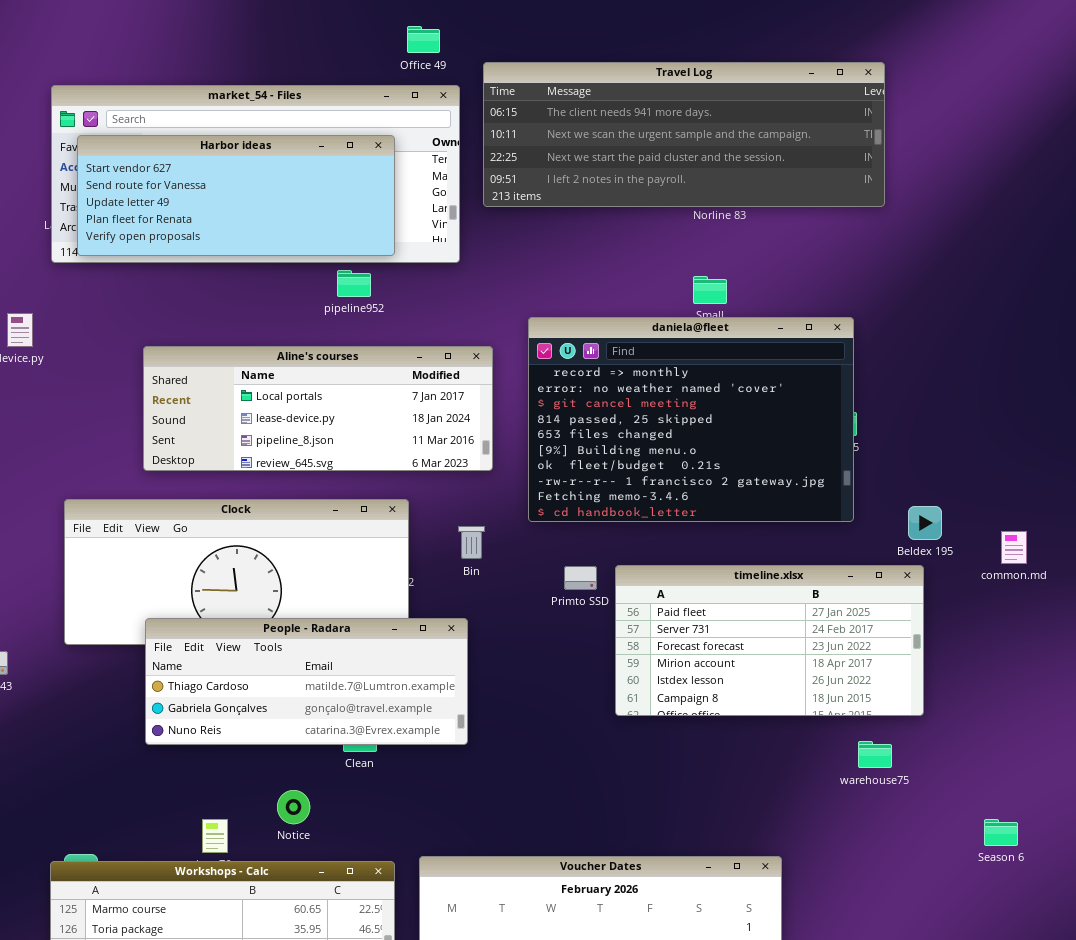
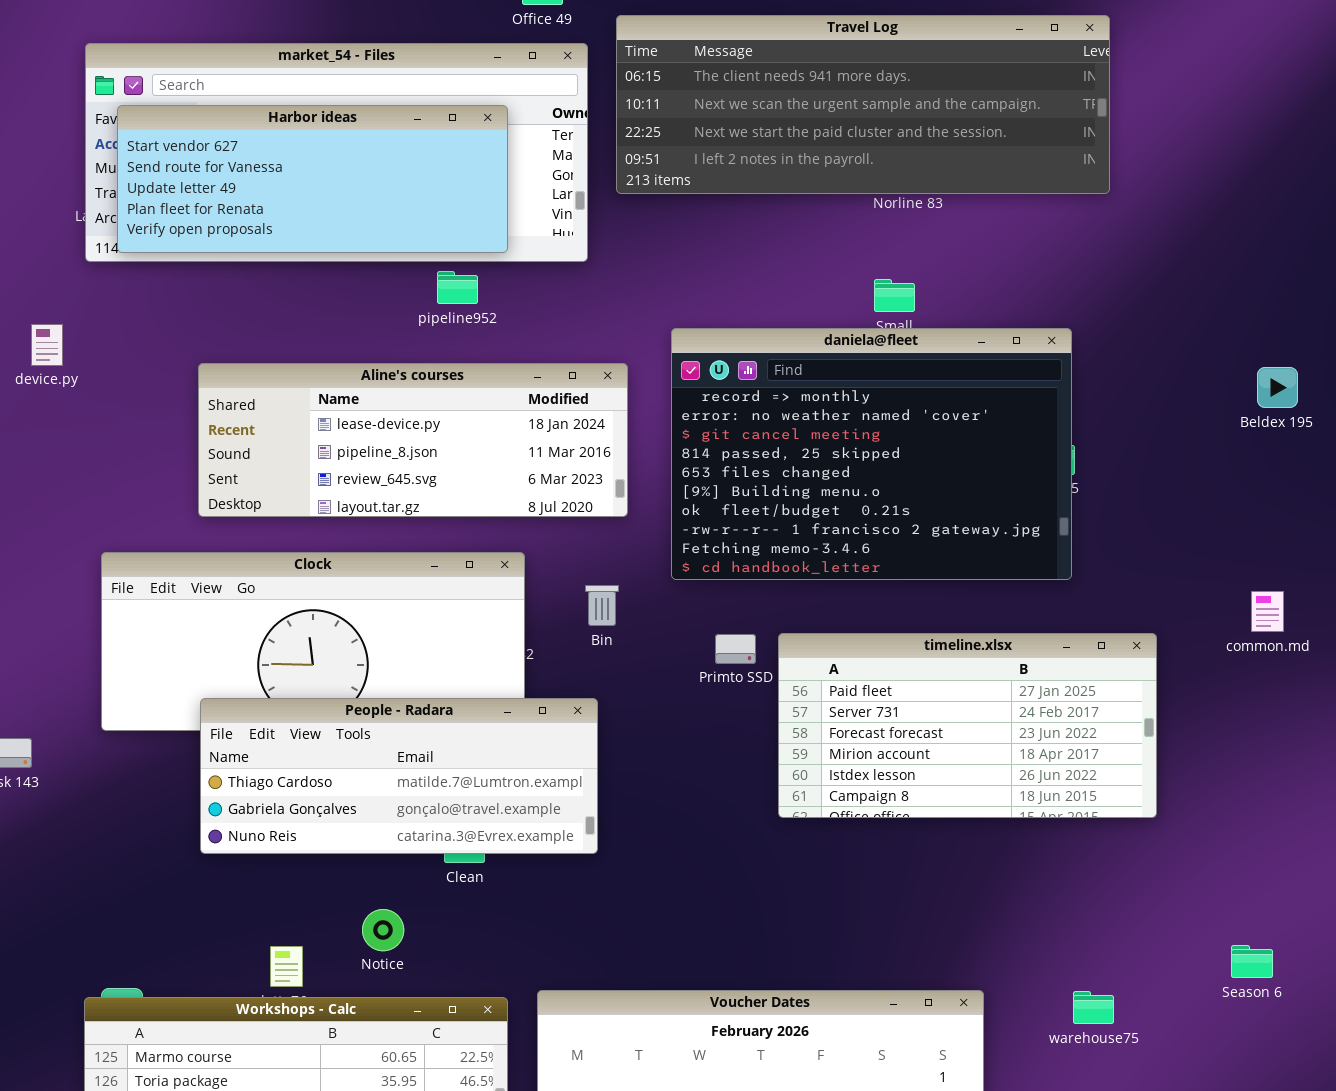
Aline's courses: [143,346,493,471] -> [198,363,628,517], scrolled down 1 row
Beldex 195: [908,506,942,540] -> [1257,367,1298,408], moved
warehouse75: [858,741,892,768] -> [1073,991,1114,1024], moved

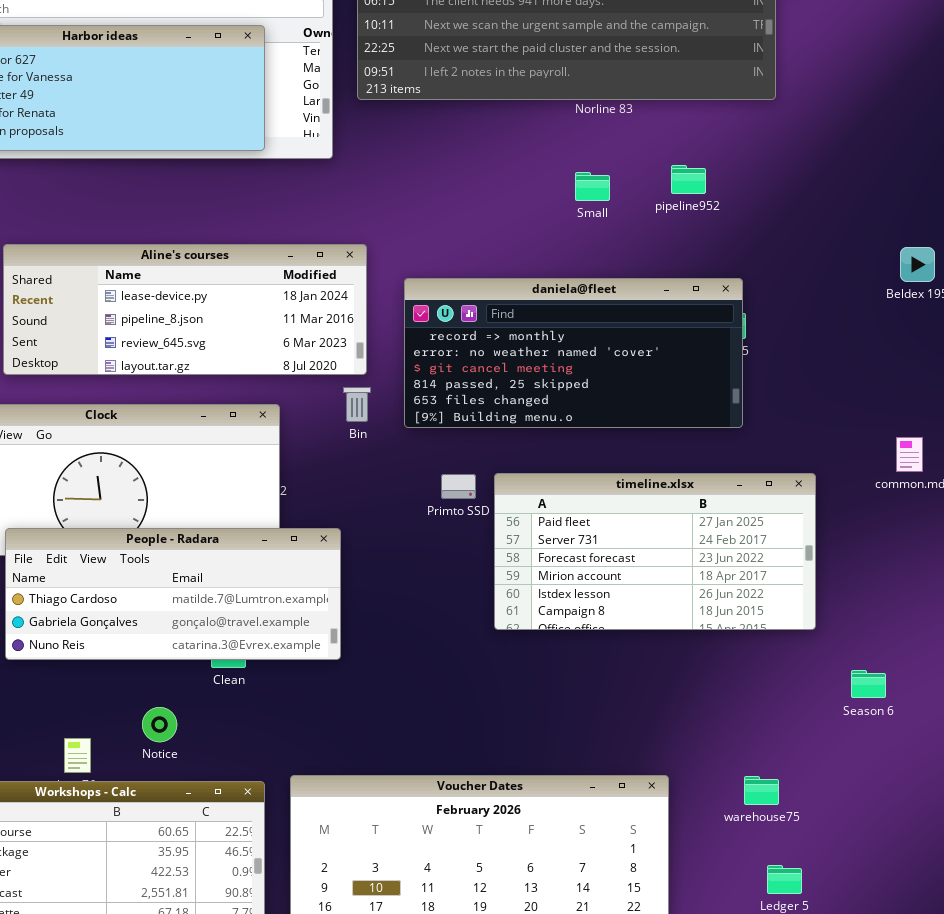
pipeline952: [437,271,478,304] -> [671,165,706,194], moved
daniela@fleet: [671,328,1072,580] -> [404,278,743,428], resized
Bin: [585,585,619,626] -> [343,387,371,422], moved
Season 6: [1231,945,1273,978] -> [851,670,886,698], moved

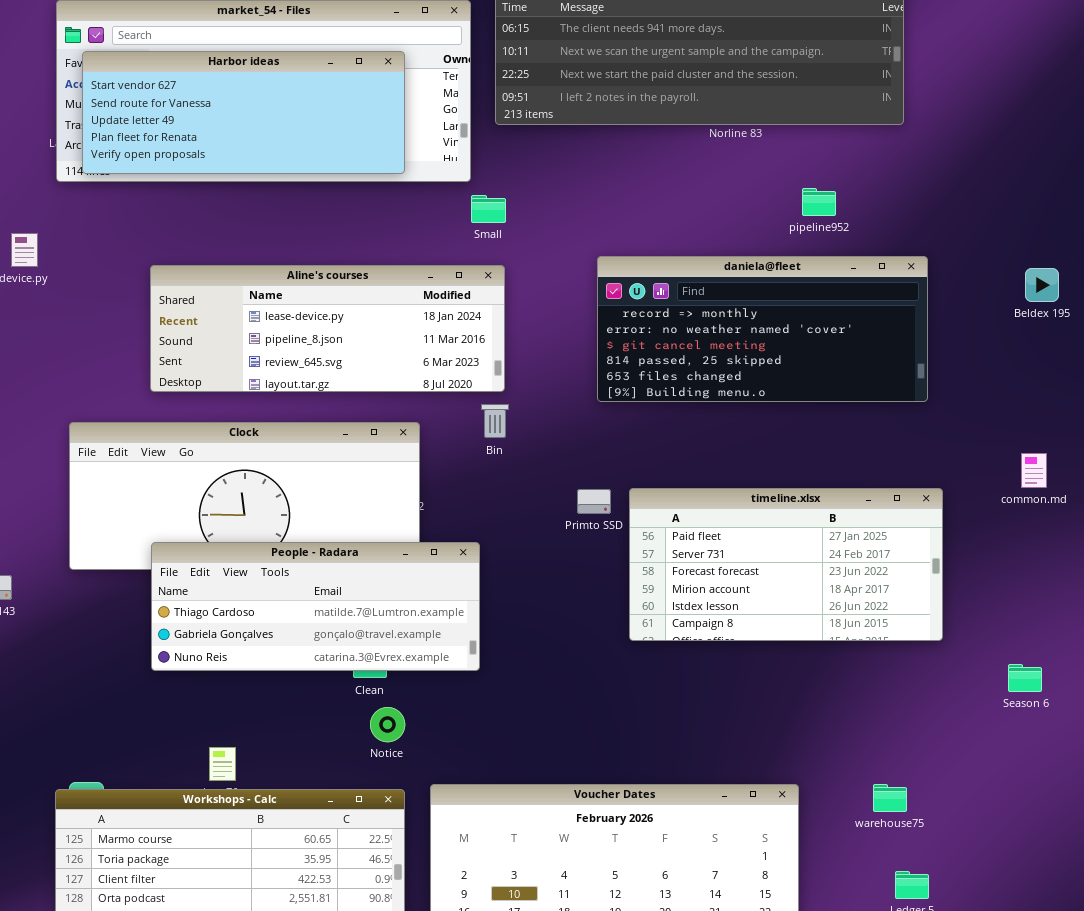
Small: [575,172,610,201] -> [471,195,506,223], moved
daniela@fleet: [404,278,743,428] -> [597,256,928,402], moved
Season 6: [851,670,886,698] -> [1008,664,1042,692], moved
Notice: [142,707,177,742] -> [370,707,405,742], moved

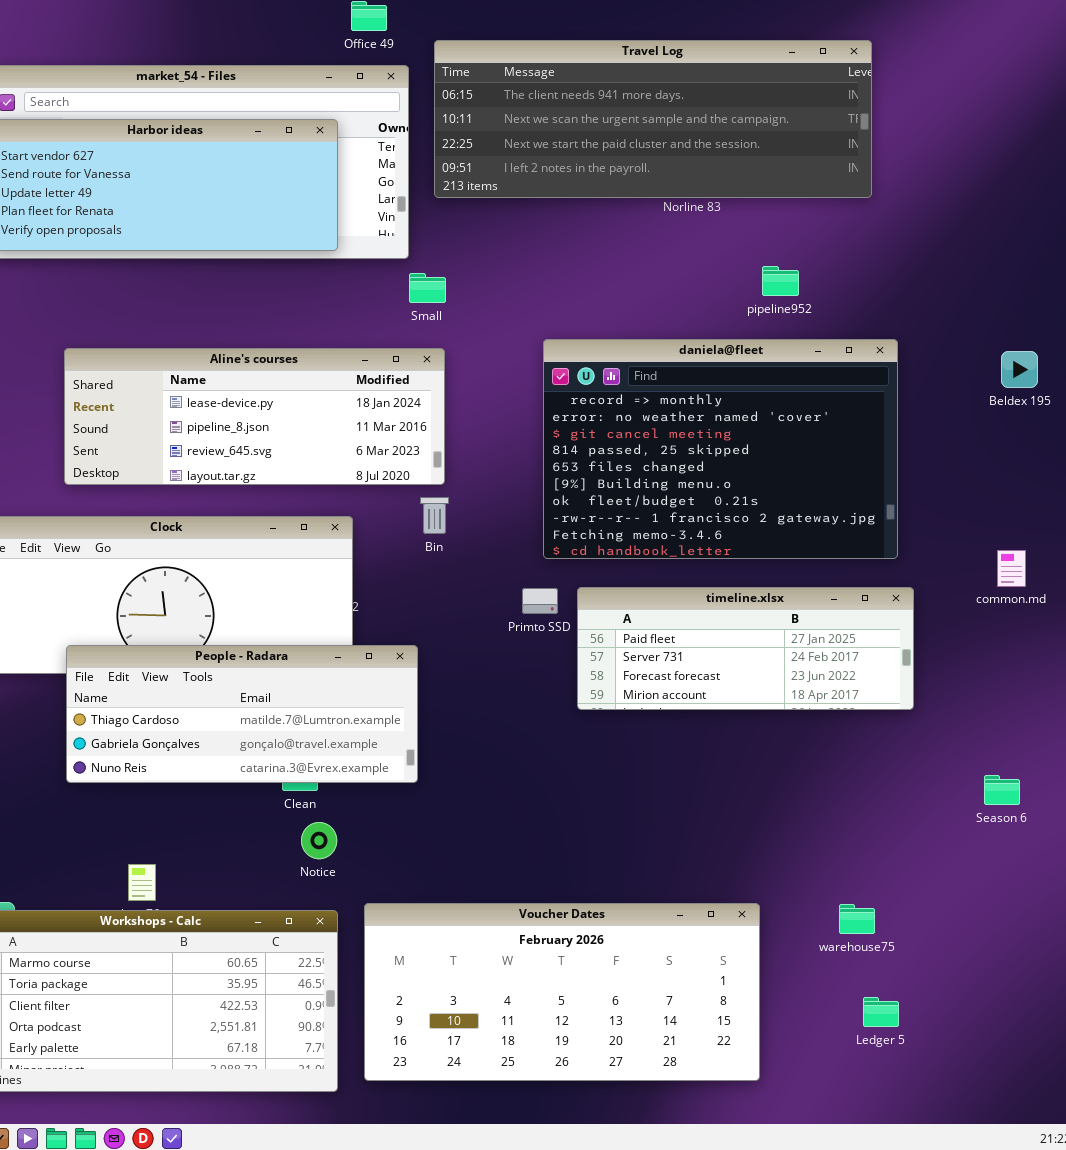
daniela@fleet: [597,256,928,402] -> [543,339,898,559], resized
timeline.xlsx: [629,488,943,641] -> [577,587,914,710], resized

